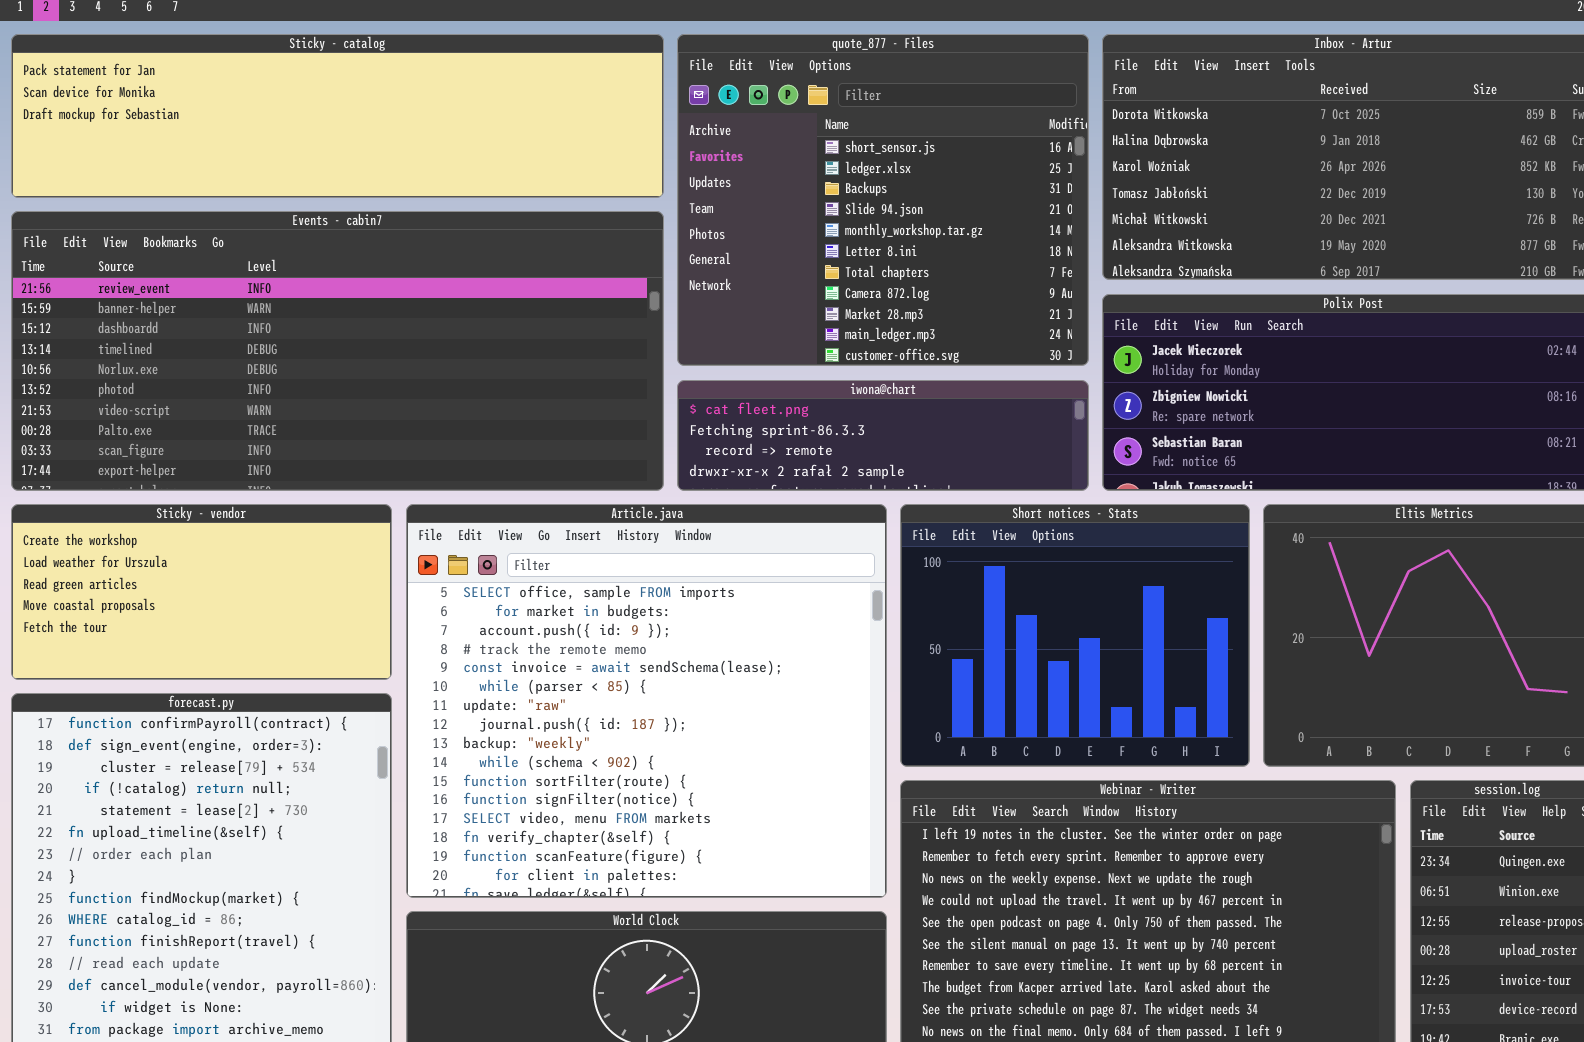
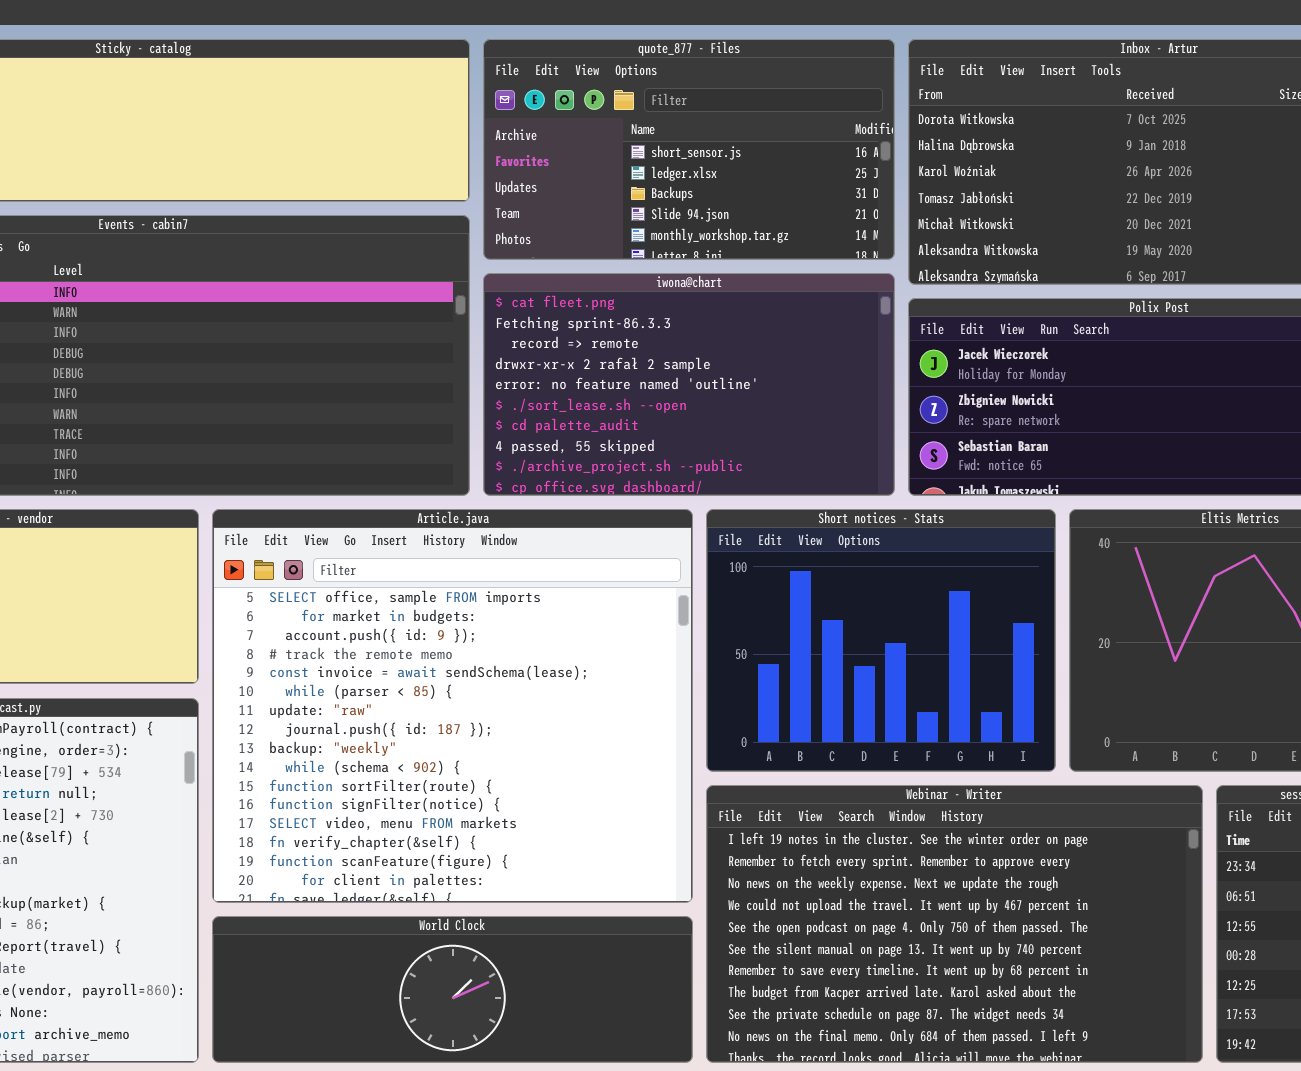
quote_877 - Files: [677,34,1089,366] -> [483,39,895,260], resized
iwona@chart: [677,380,1089,491] -> [483,273,895,496], resized

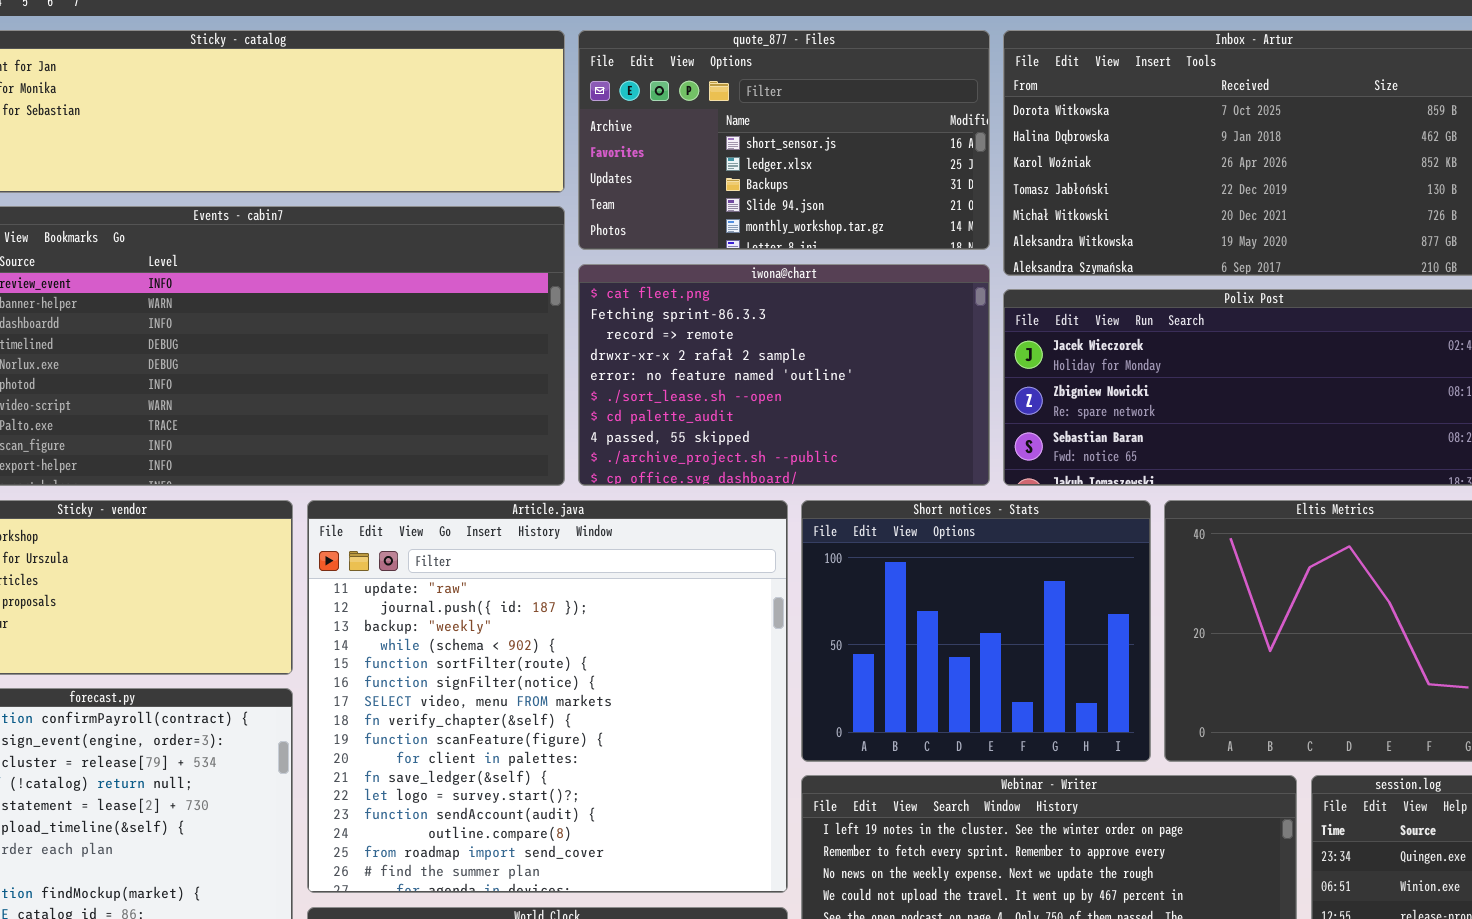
Article.java: [212,509,693,903] -> [307,500,788,893], scrolled down 6 rows

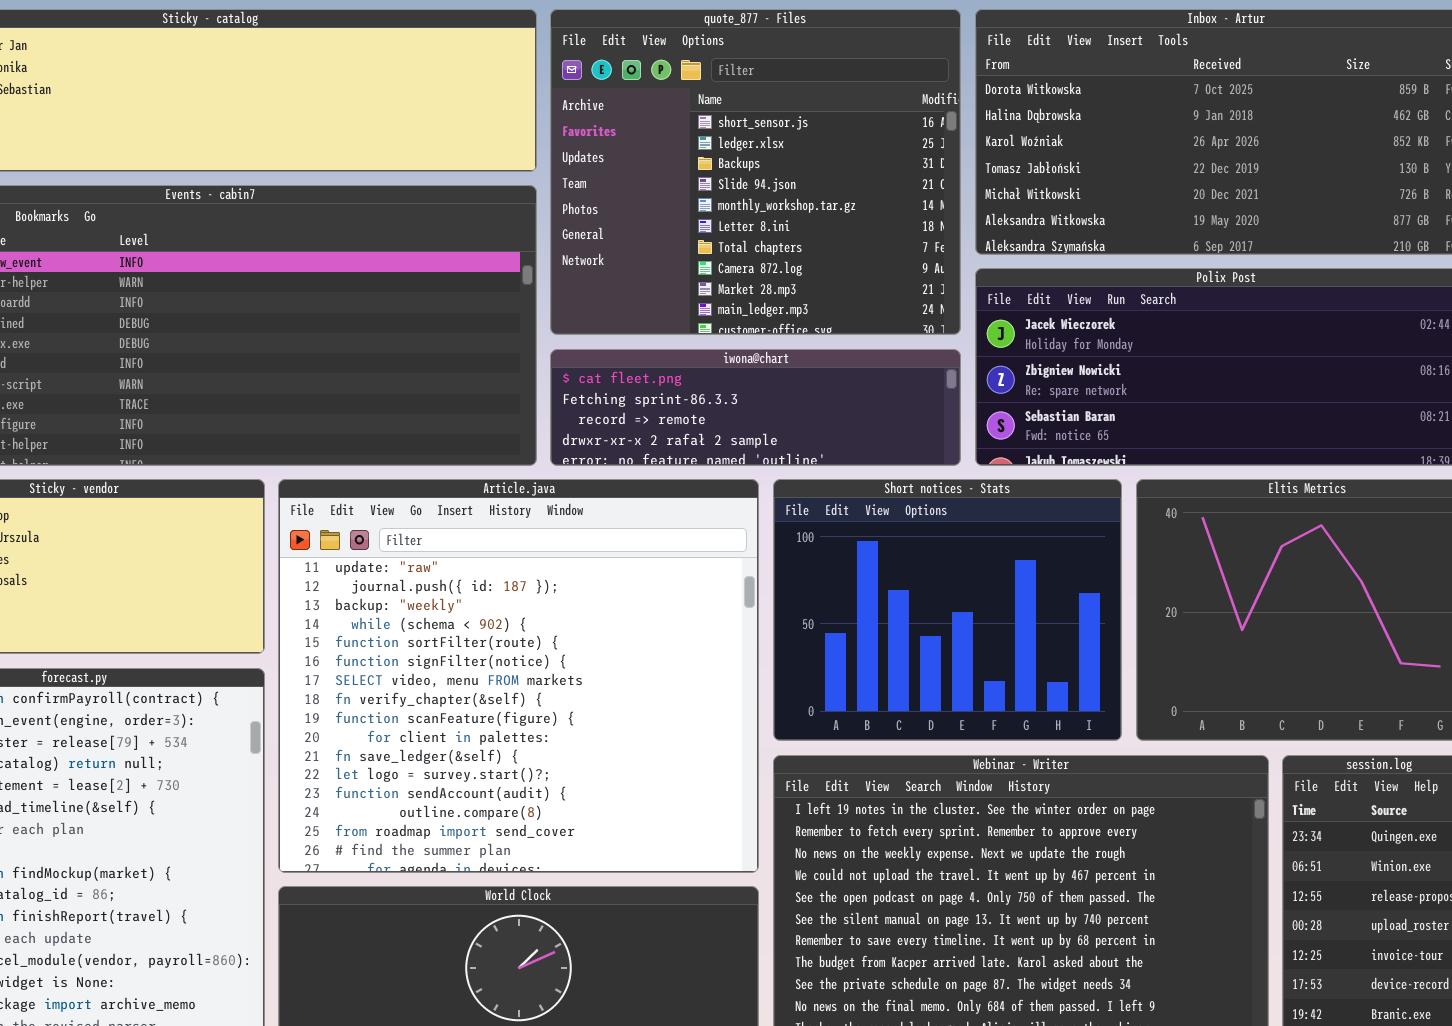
quote_877 - Files: [578,30,990,250] -> [550,9,961,335], resized
iwona@chart: [578,264,990,486] -> [550,349,961,466], resized

